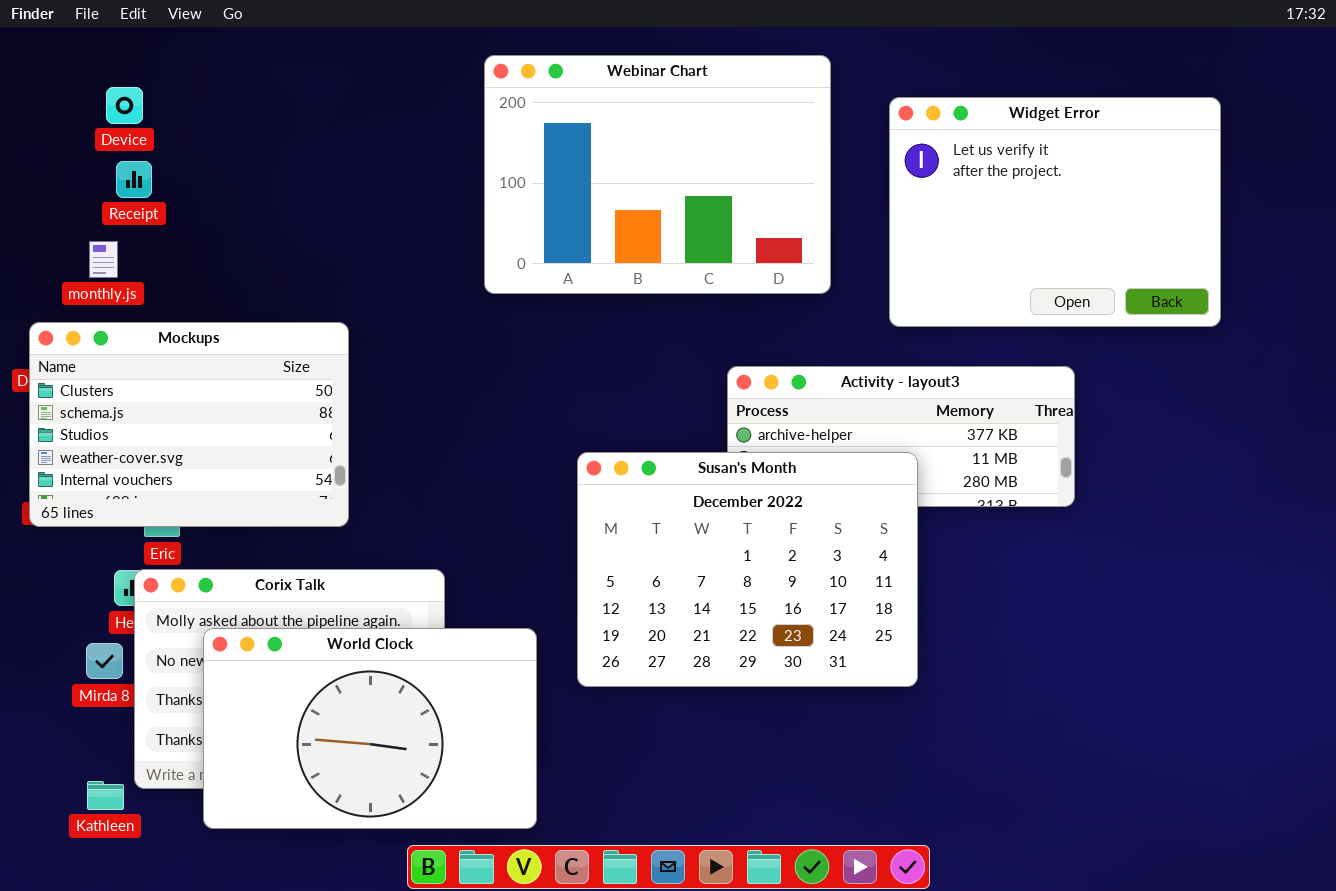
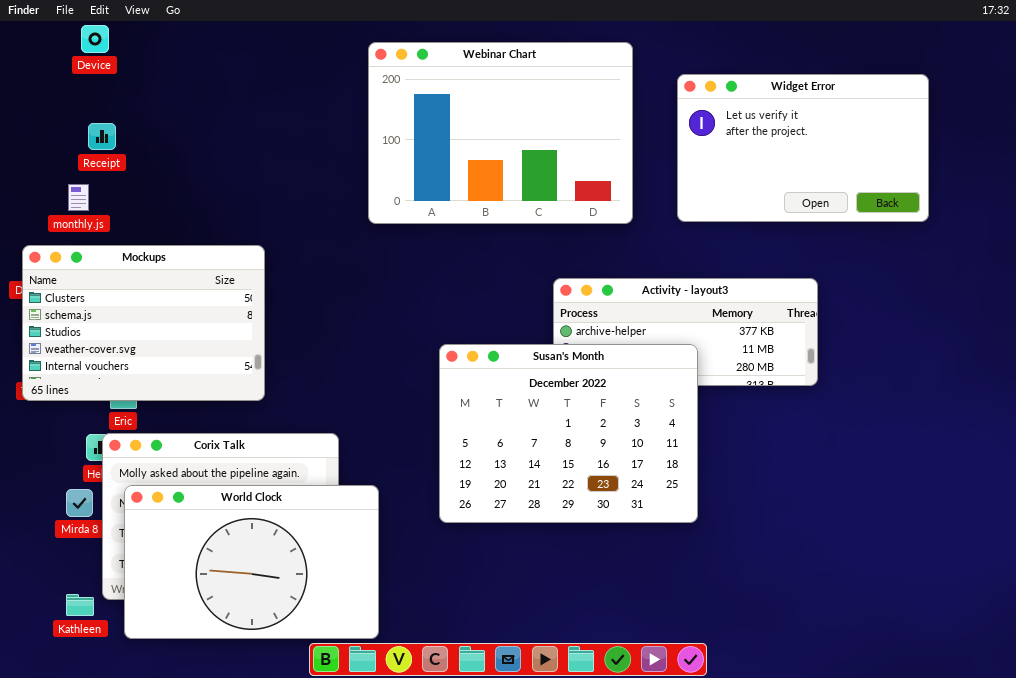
Device: [106,87,143,124] -> [81,25,109,53], moved
Widget Error: [889,97,1221,327] -> [677,74,929,222], resized
World Clock: [203,628,537,829] -> [124,485,379,639], moved

